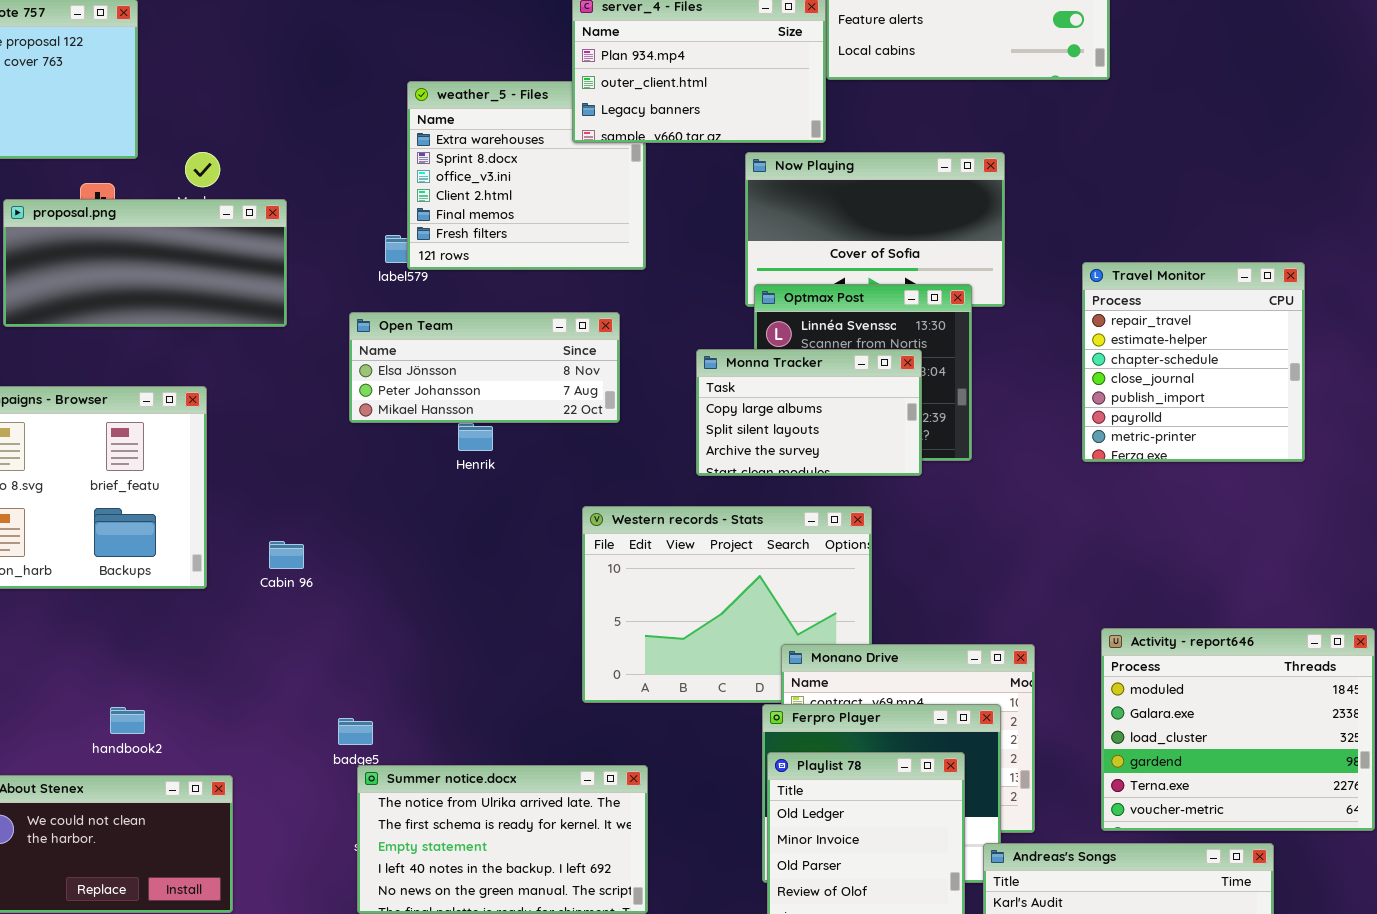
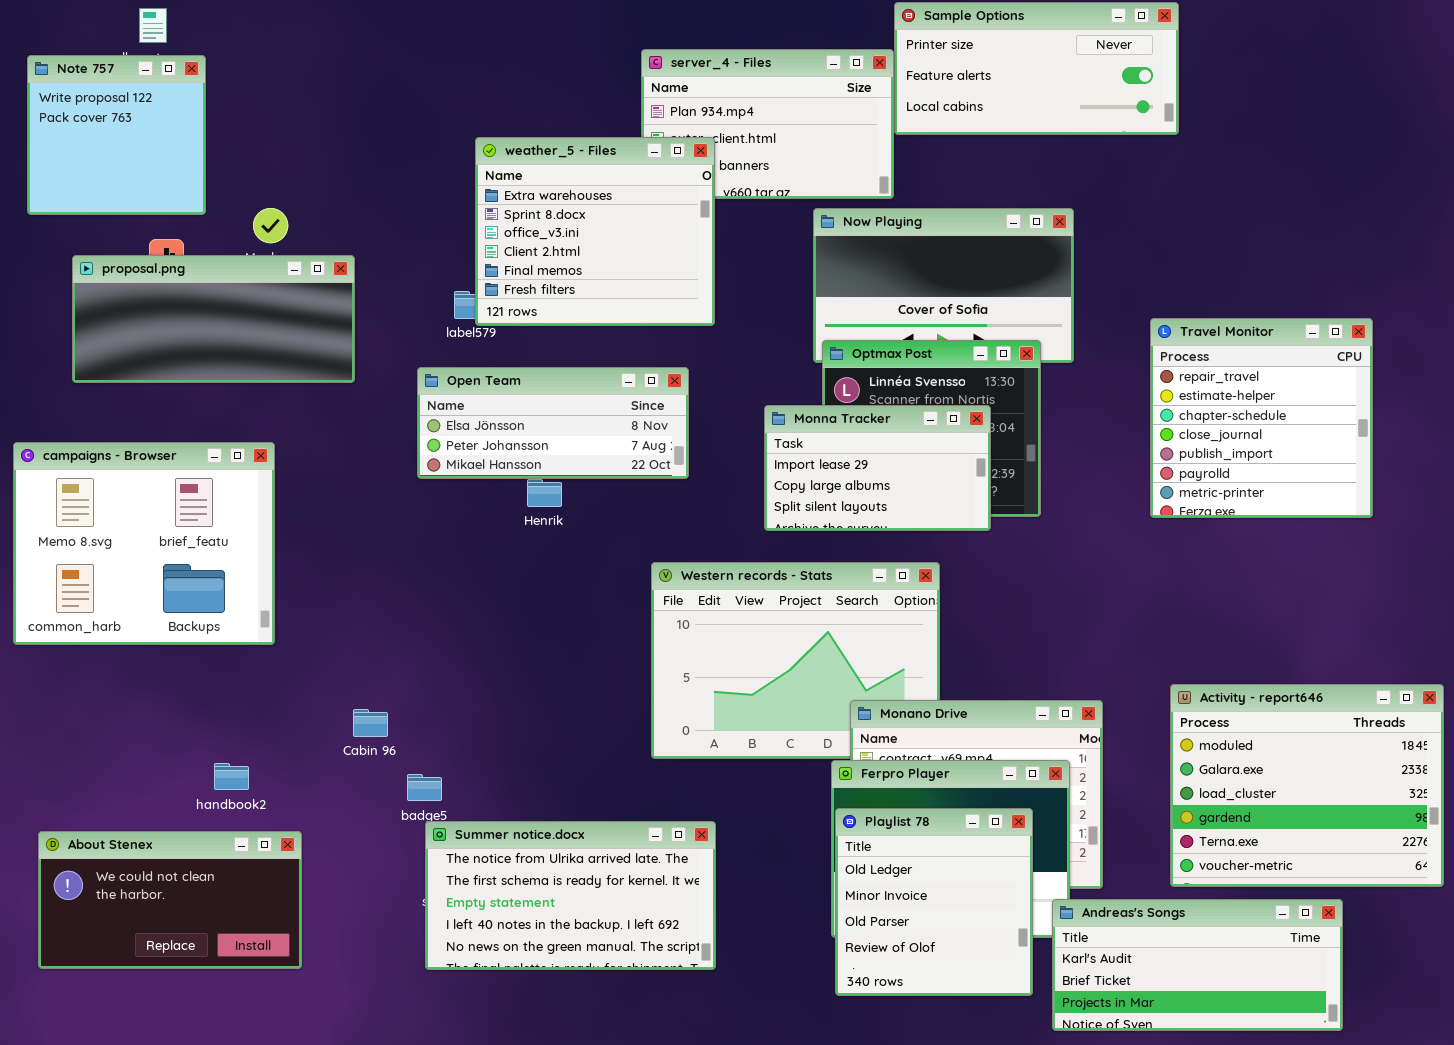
weather_5 - Files: [407,81,646,270] -> [475,137,715,326], raised
Monna Tracker: [696,349,922,476] -> [764,405,991,531], scrolled up 1 row
Cabin 96: [269,541,304,569] -> [353,709,388,737], moved
handbook2: [110,707,145,734] -> [214,763,249,790], moved

